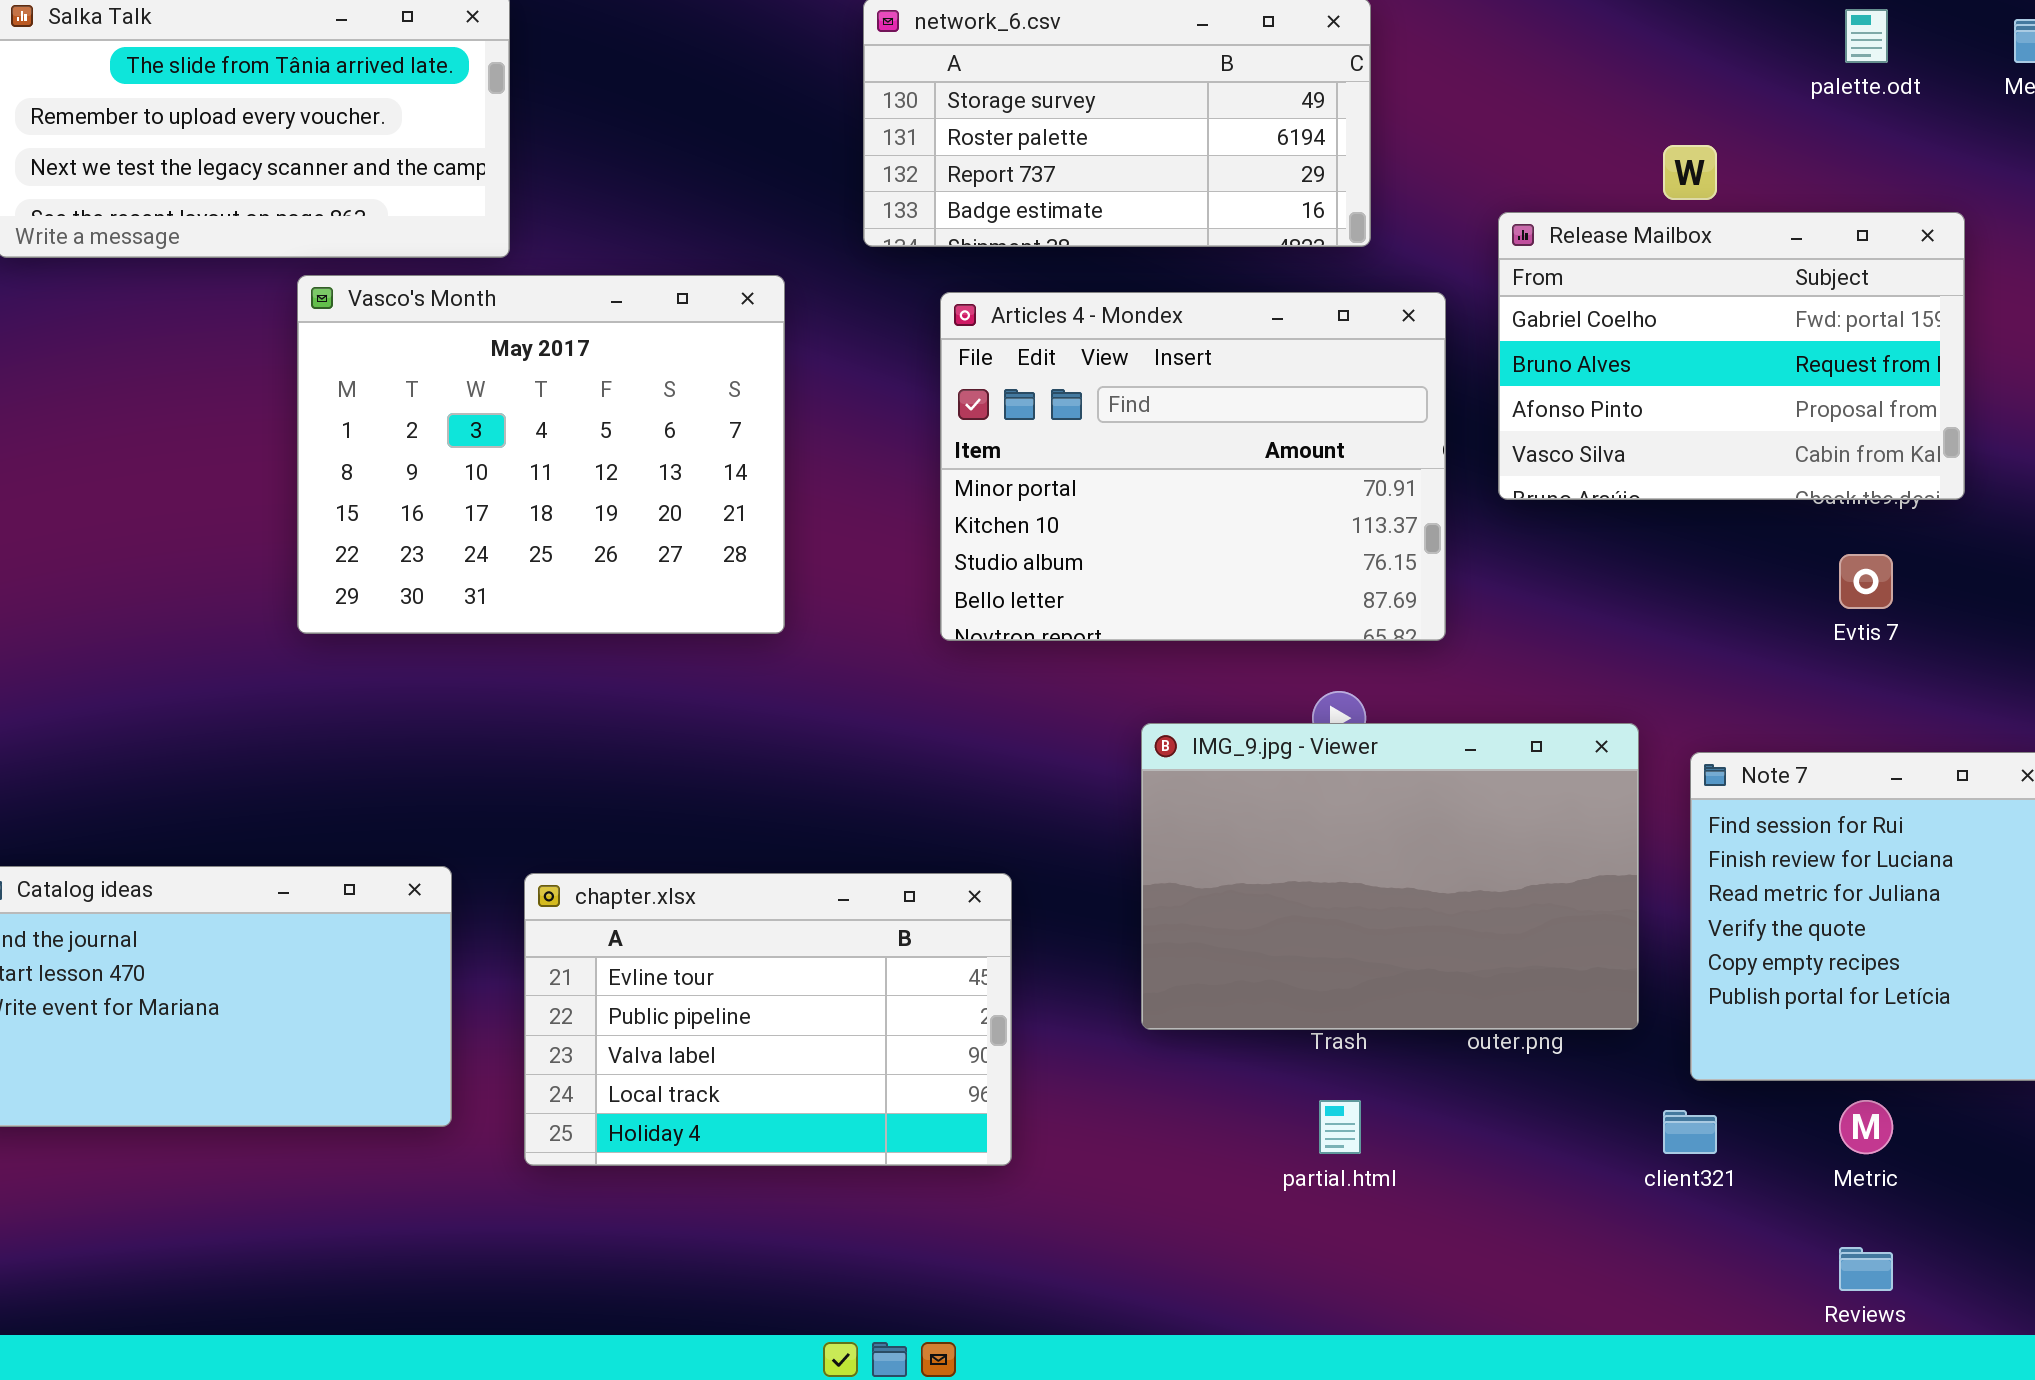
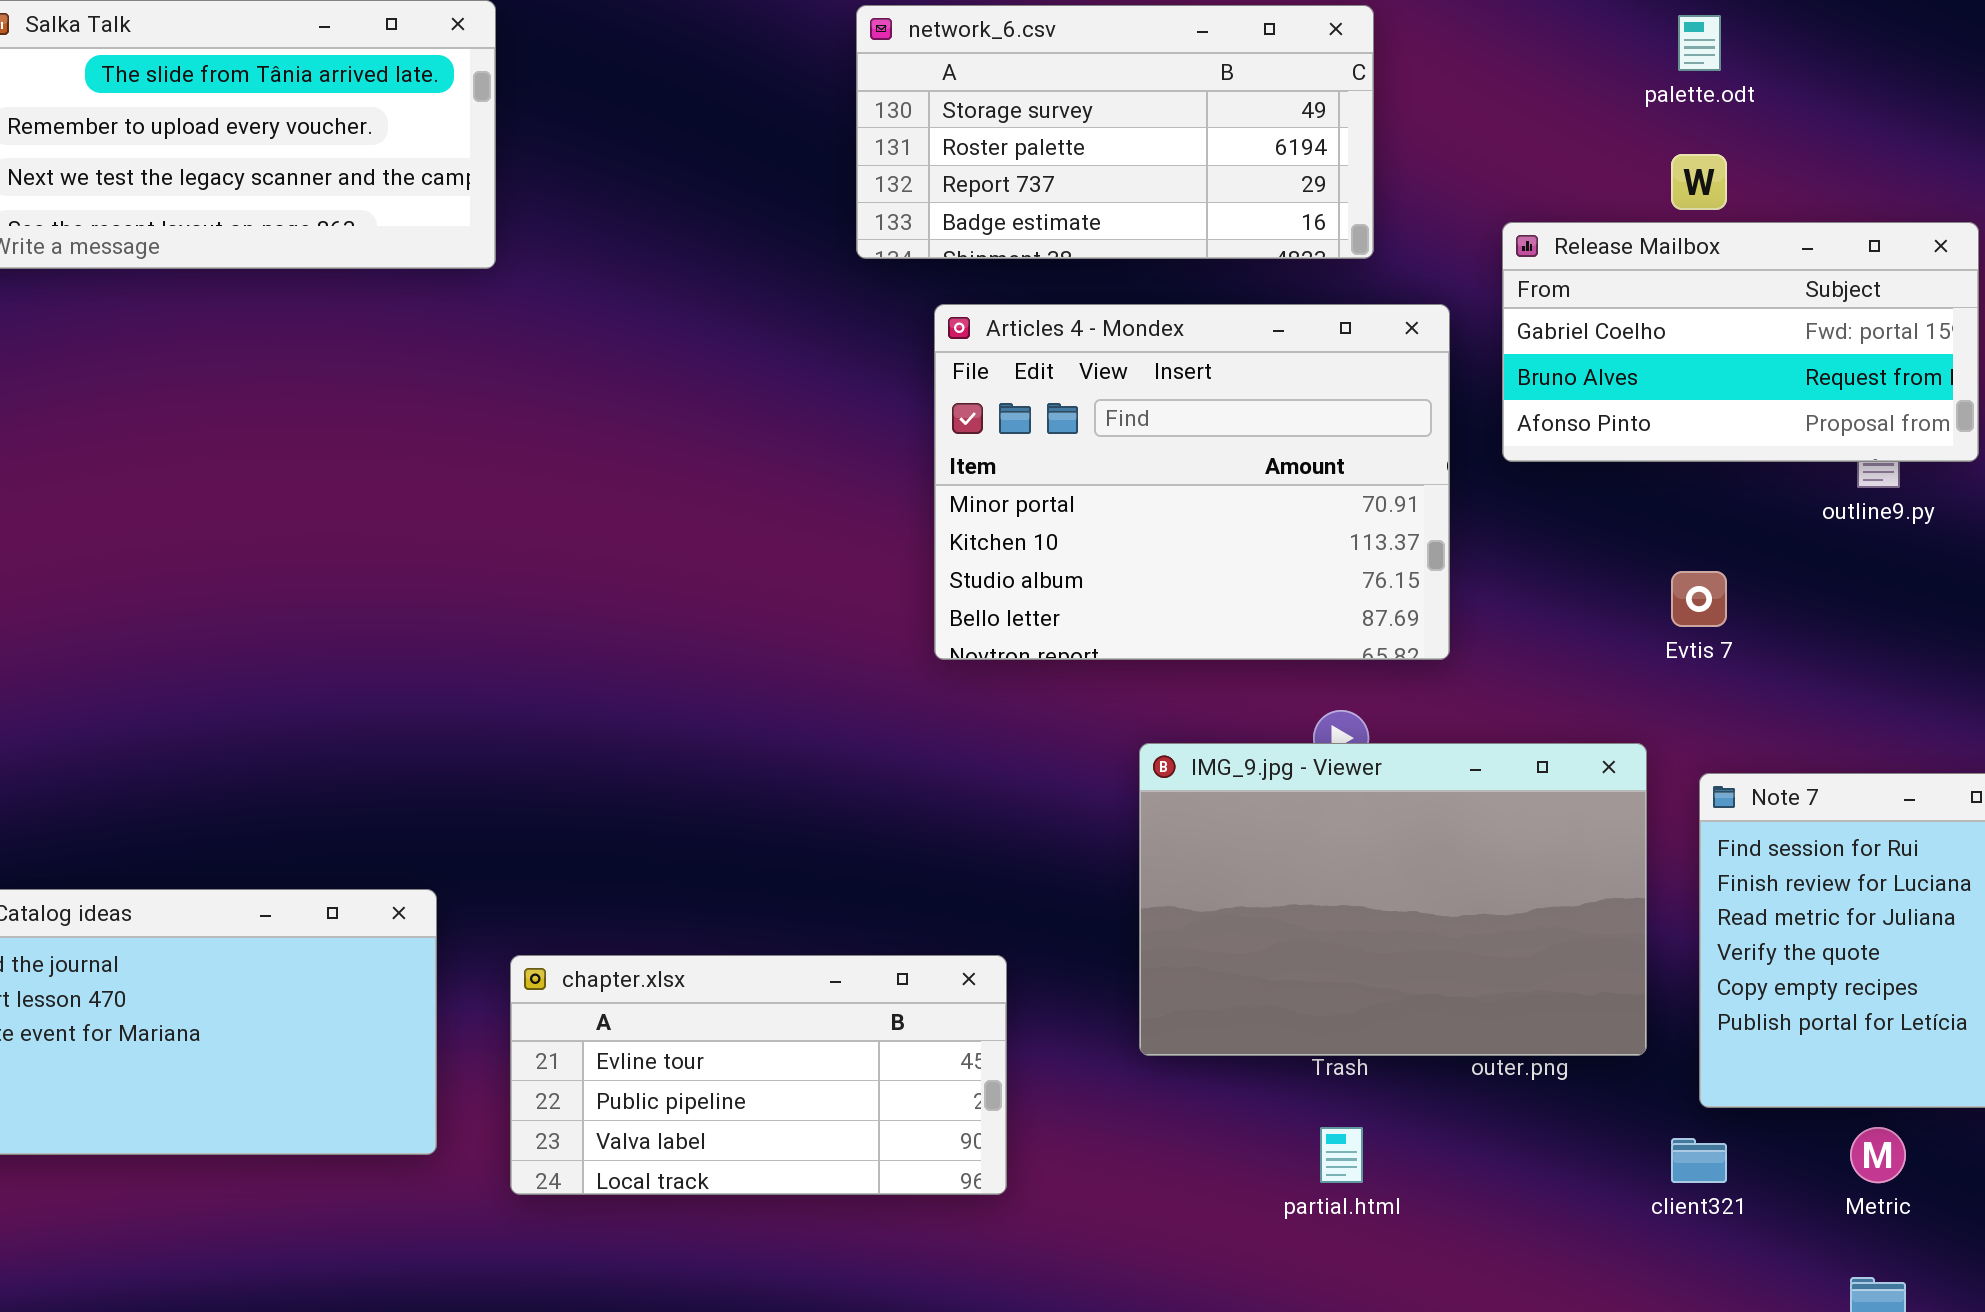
palette.odt: [1845,9,1888,63] -> [1678,15,1721,71], moved
Release Mailbox: [1498,212,1965,500] -> [1502,222,1979,462], resized
Vasco's Month: [297,275,785,634] -> none, closed
Evtis 7: [1839,554,1893,609] -> [1671,571,1727,627], moved
chapter.xlsx: [524,873,1012,1166] -> [510,955,1007,1195], resized

